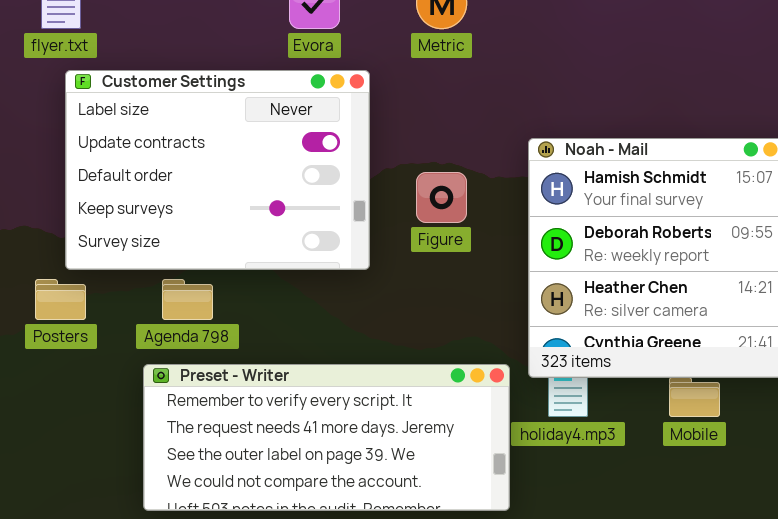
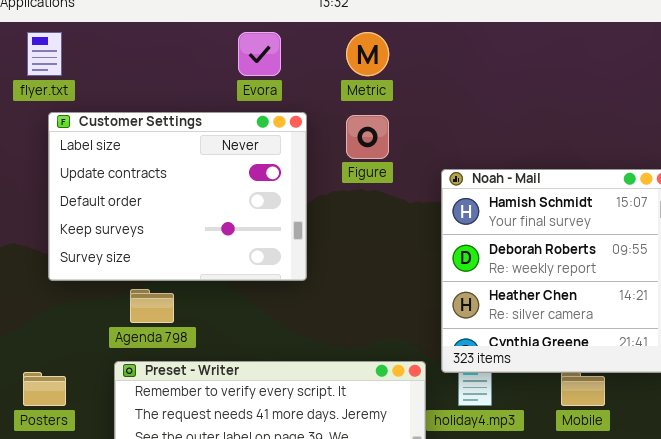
Figure: [416,172,467,223] -> [346,115,389,159], moved
Posters: [35,279,86,320] -> [23,372,66,406], moved

